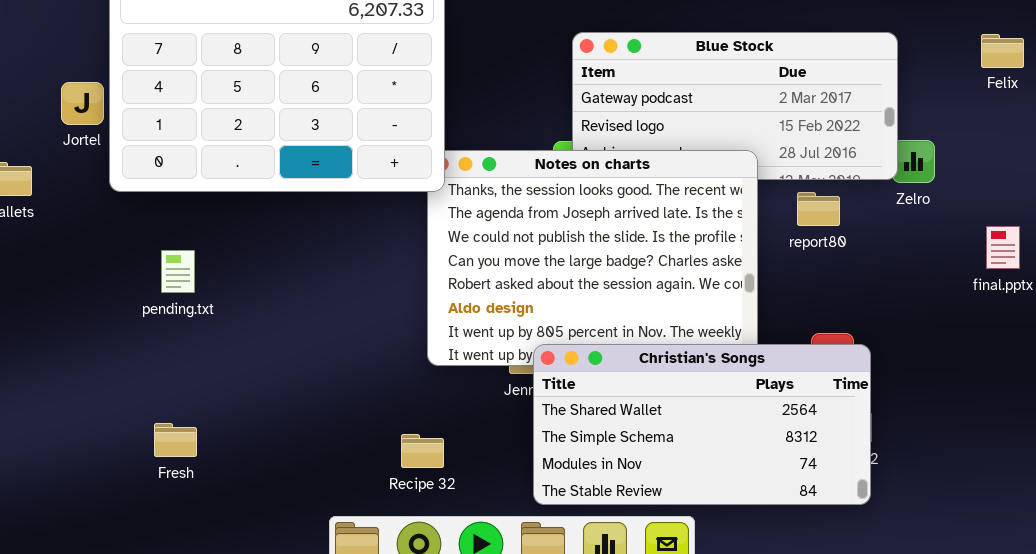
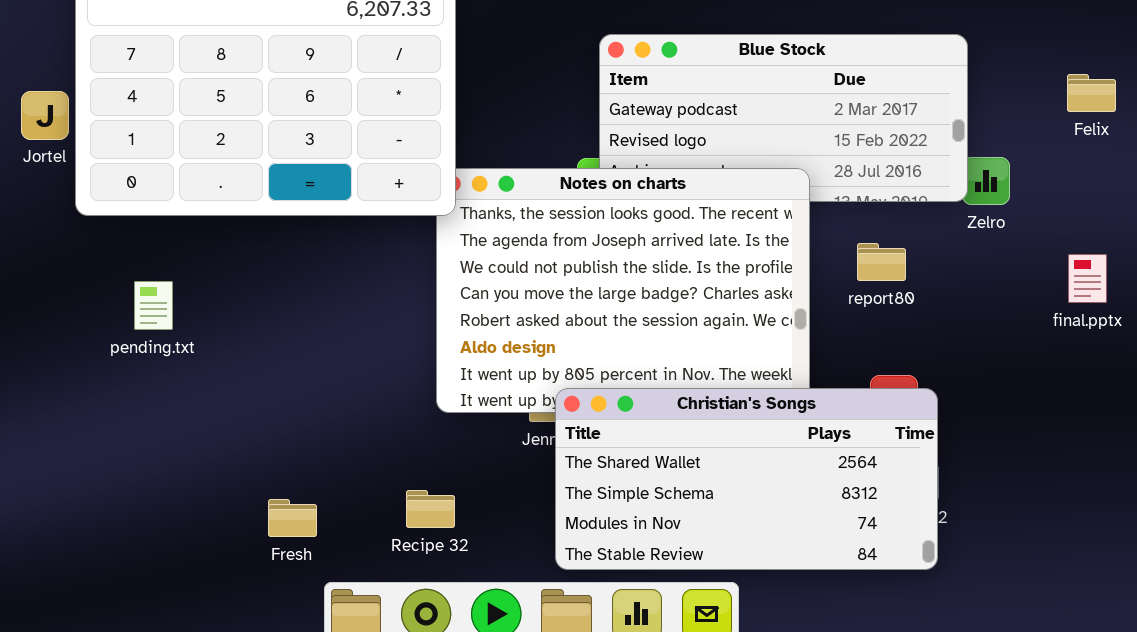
Felix: [981,34,1024,68] -> [1067,74,1116,112], moved
report80: [797,192,840,226] -> [857,243,906,281], moved
Fresh: [154,423,197,457] -> [268,499,317,537], moved

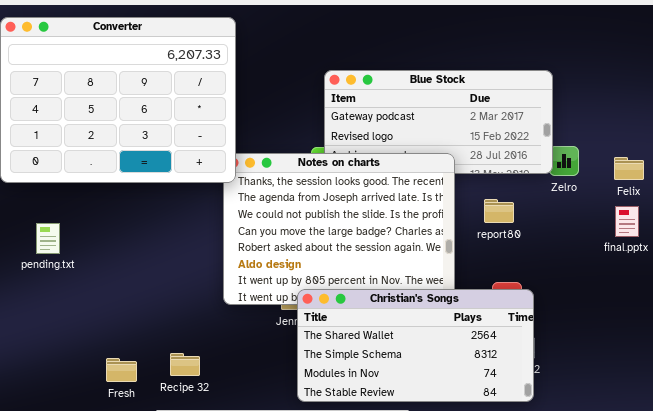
Felix: [1067,74,1116,112] -> [614,157,644,180], moved
Recipe 32: [406,490,455,528] -> [170,353,200,376], moved
Fresh: [268,499,317,537] -> [106,358,137,382], moved

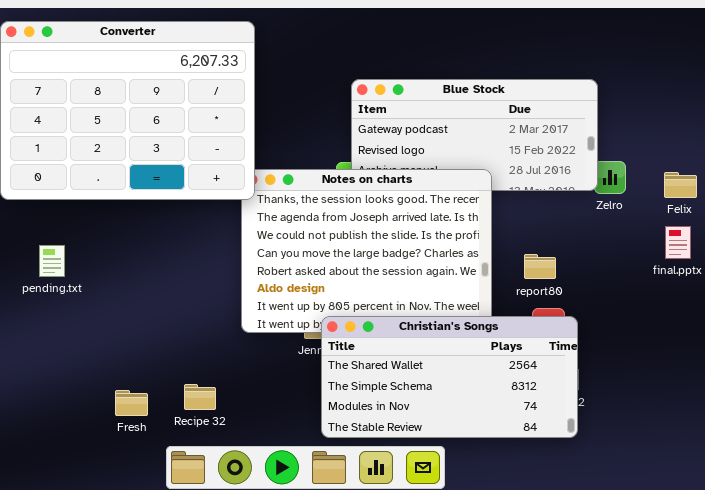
report80: [484,199,514,223] -> [524,254,556,279], moved

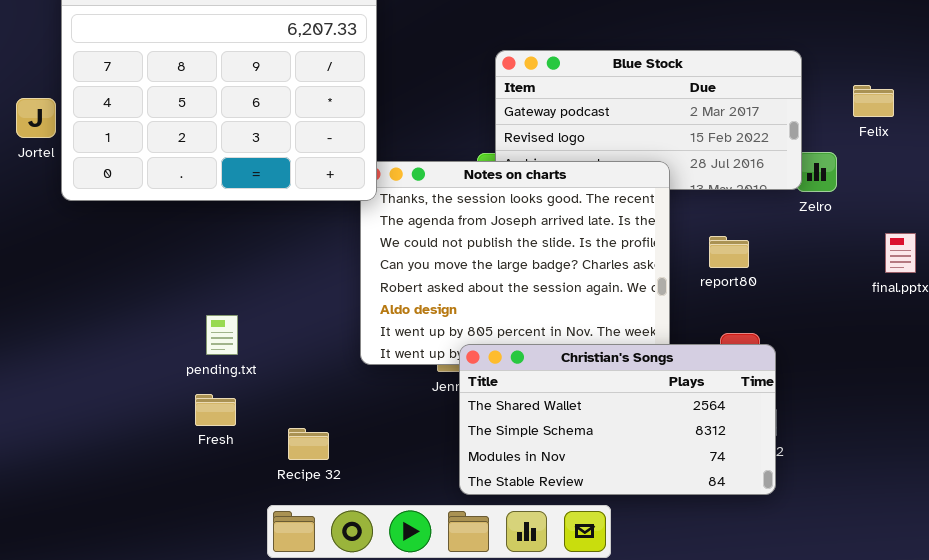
Felix: [664,172,697,198] -> [853,85,894,117], moved
pending.txt: [39,245,65,277] -> [206,315,238,355], moved
report80: [524,254,556,279] -> [709,236,749,268], moved
Fresh: [115,390,148,416] -> [195,394,236,426], moved

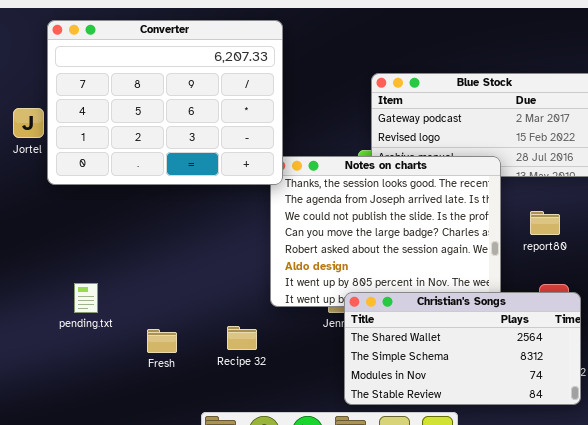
pending.txt: [206,315,238,355] -> [74,283,98,313], moved
Recipe 32: [288,428,329,460] -> [227,326,257,350], moved

